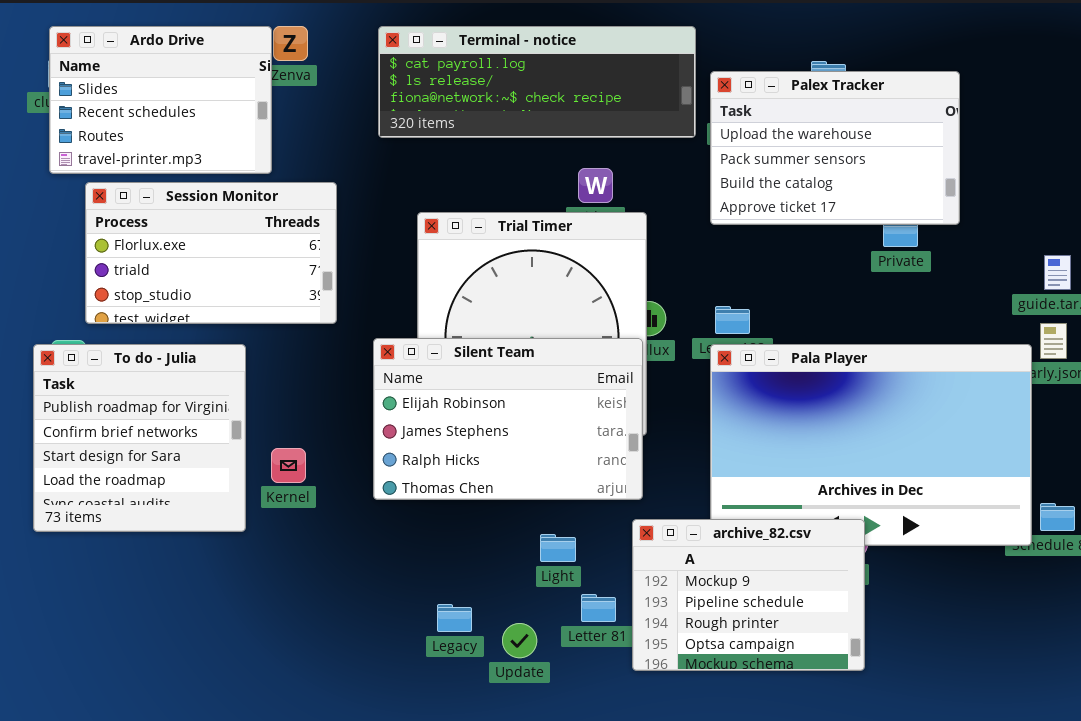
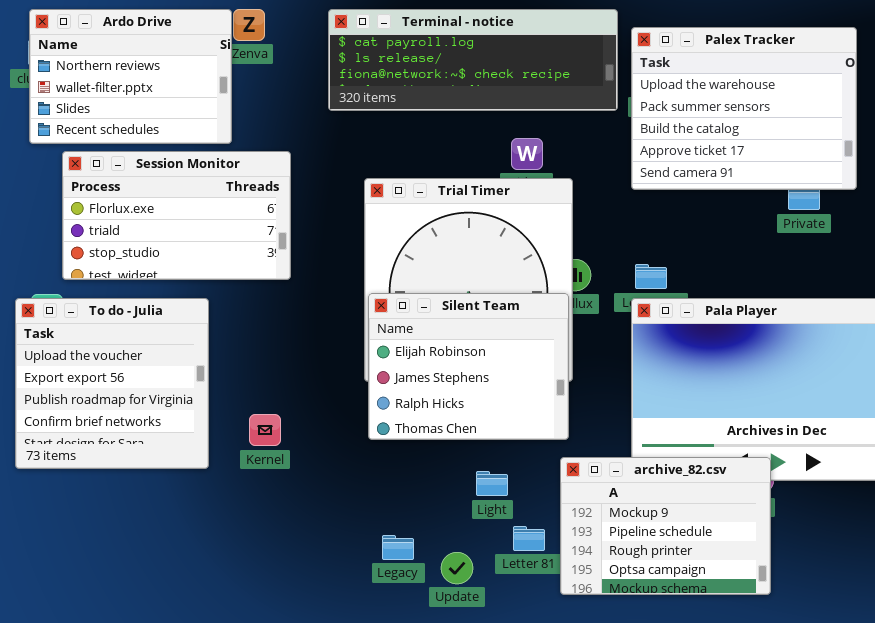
Ardo Drive: [49,26,272,174] -> [29,9,232,144], scrolled up 2 rows
Palex Tracker: [710,71,960,225] -> [631,27,857,190], resized
Silent Team: [373,338,643,500] -> [368,293,569,440], resized
To do - Julia: [33,344,246,532] -> [15,298,209,469], scrolled up 2 rows
Kernel: [271,448,306,483] -> [249,414,281,446], moved

